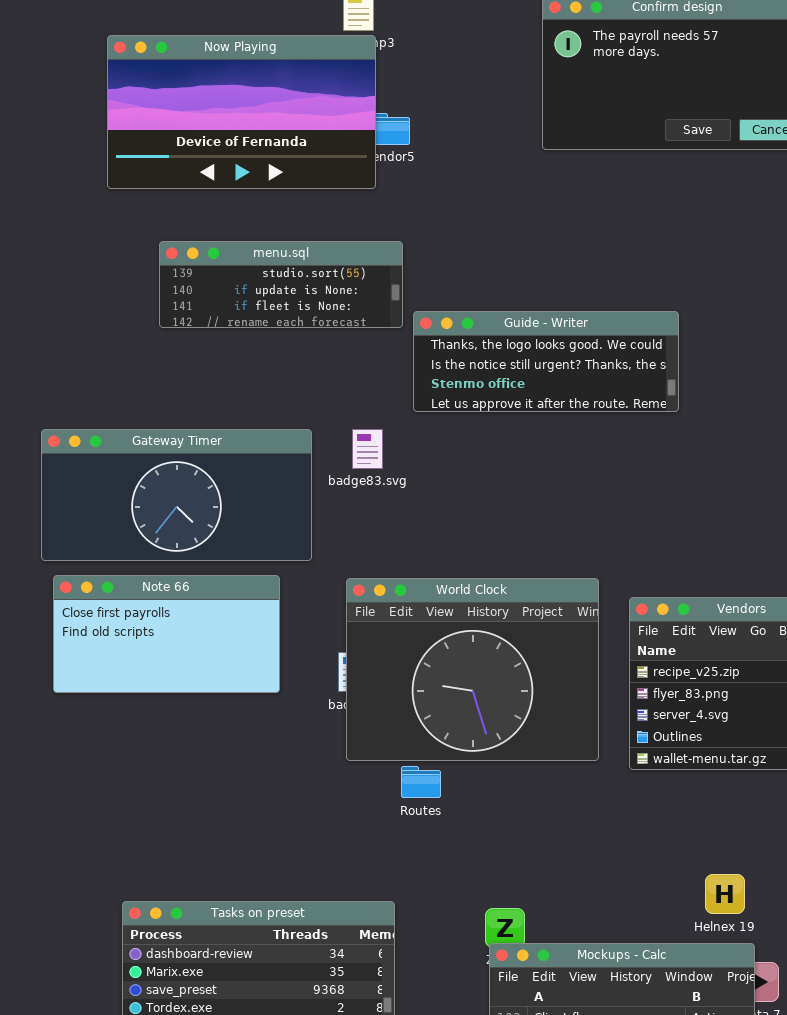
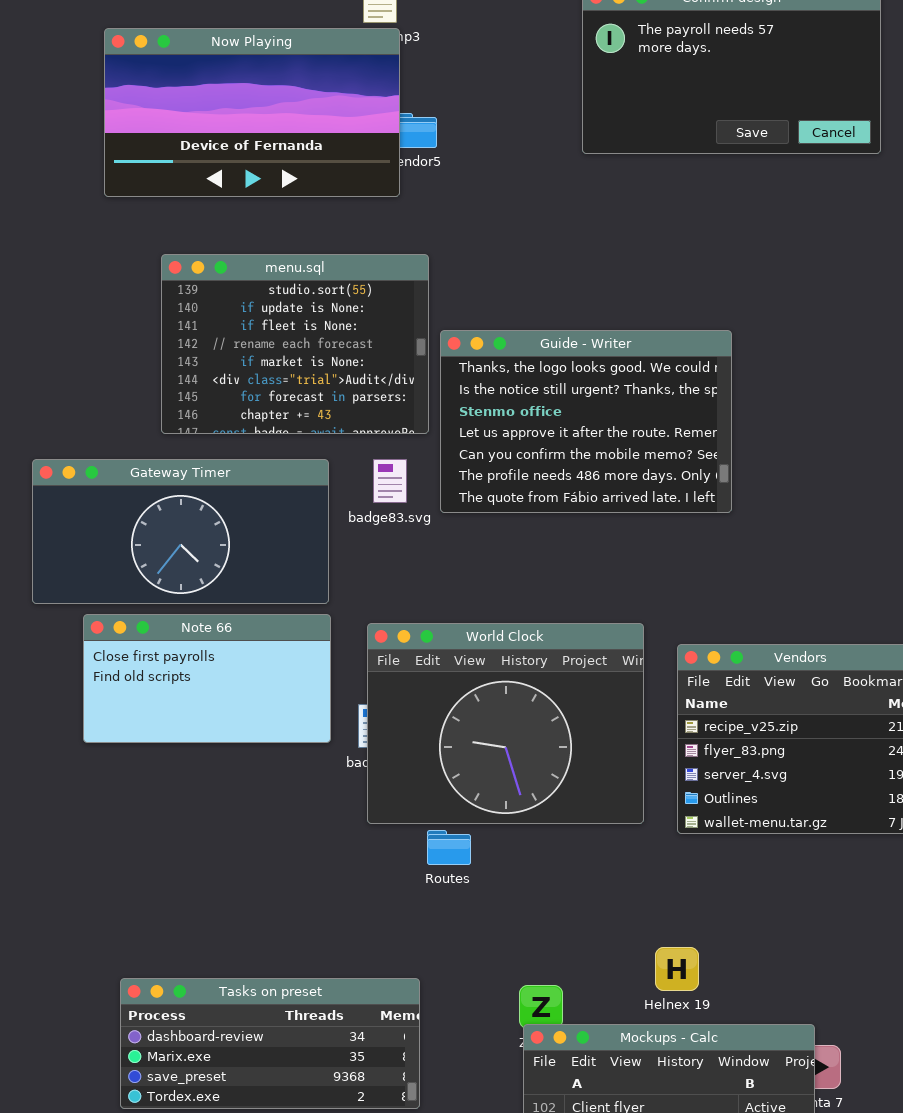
menu.sql: [159,241,403,328] -> [161,254,429,434], resized
Guide - Writer: [413,311,679,412] -> [440,330,732,513], resized
Note 66: [53,575,280,693] -> [83,614,331,743], moved
Helnex 19: [705,874,745,914] -> [655,947,699,991], moved

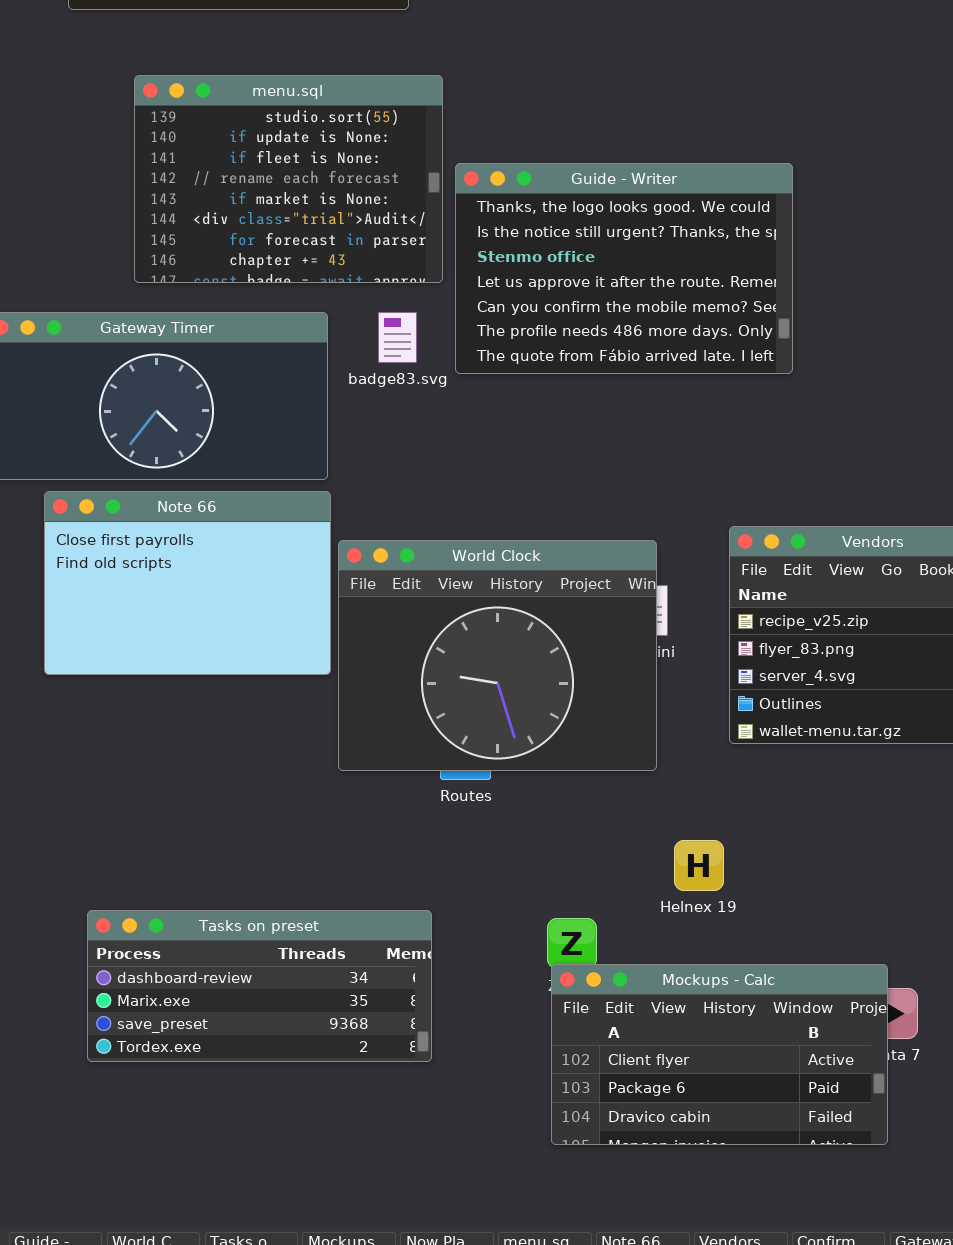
Note 66: [83,614,331,743] -> [44,491,331,675], resized
World Clock: [367,623,644,824] -> [338,540,657,771], moved
Helnex 19: [655,947,699,991] -> [674,840,724,891], moved

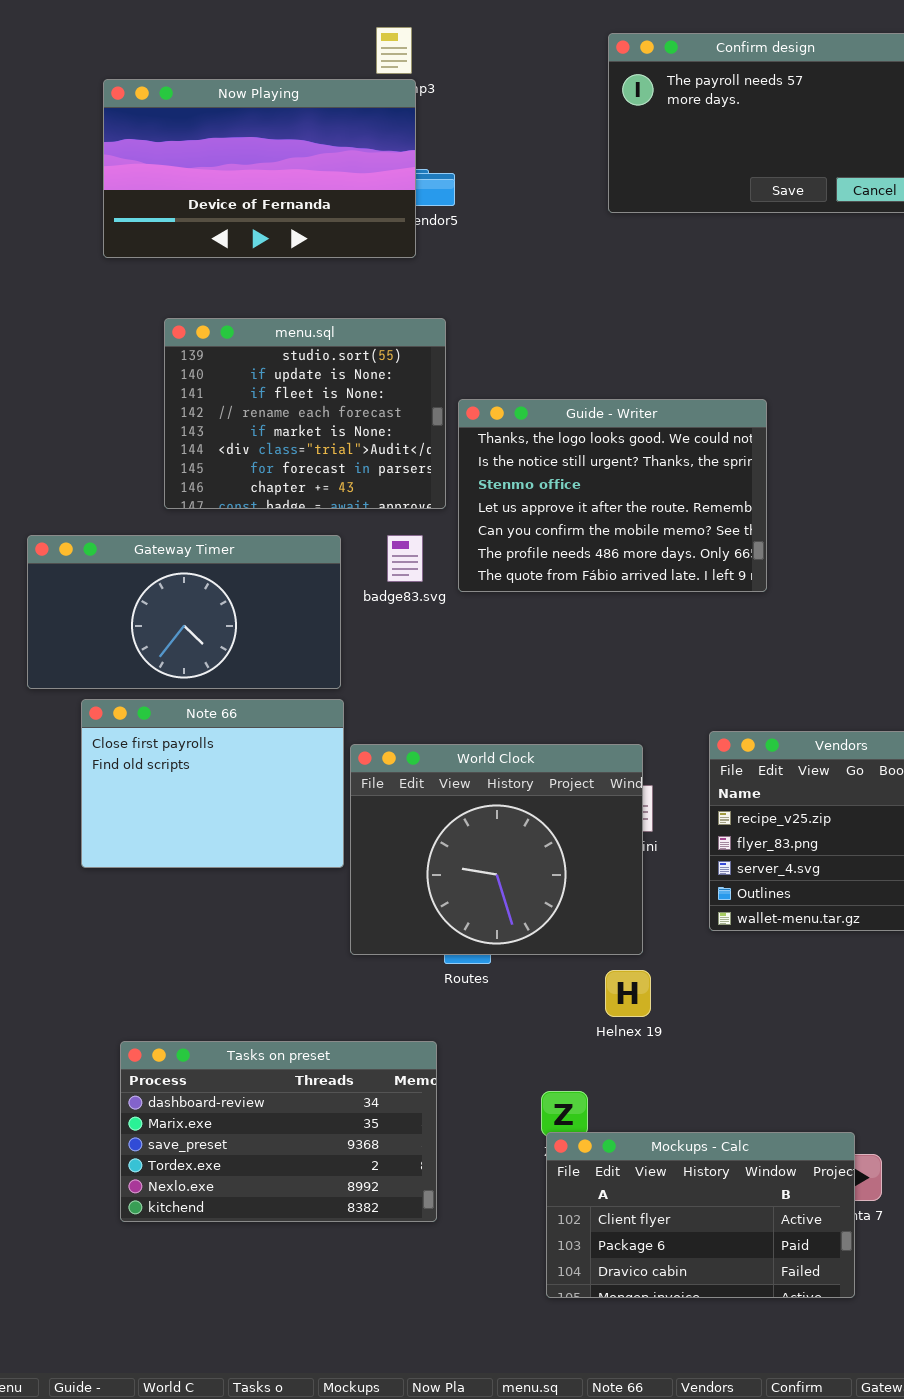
Helnex 19: [674,840,724,891] -> [605,970,651,1017], moved
Tasks on preset: [87,910,432,1062] -> [120,1041,437,1222], resized

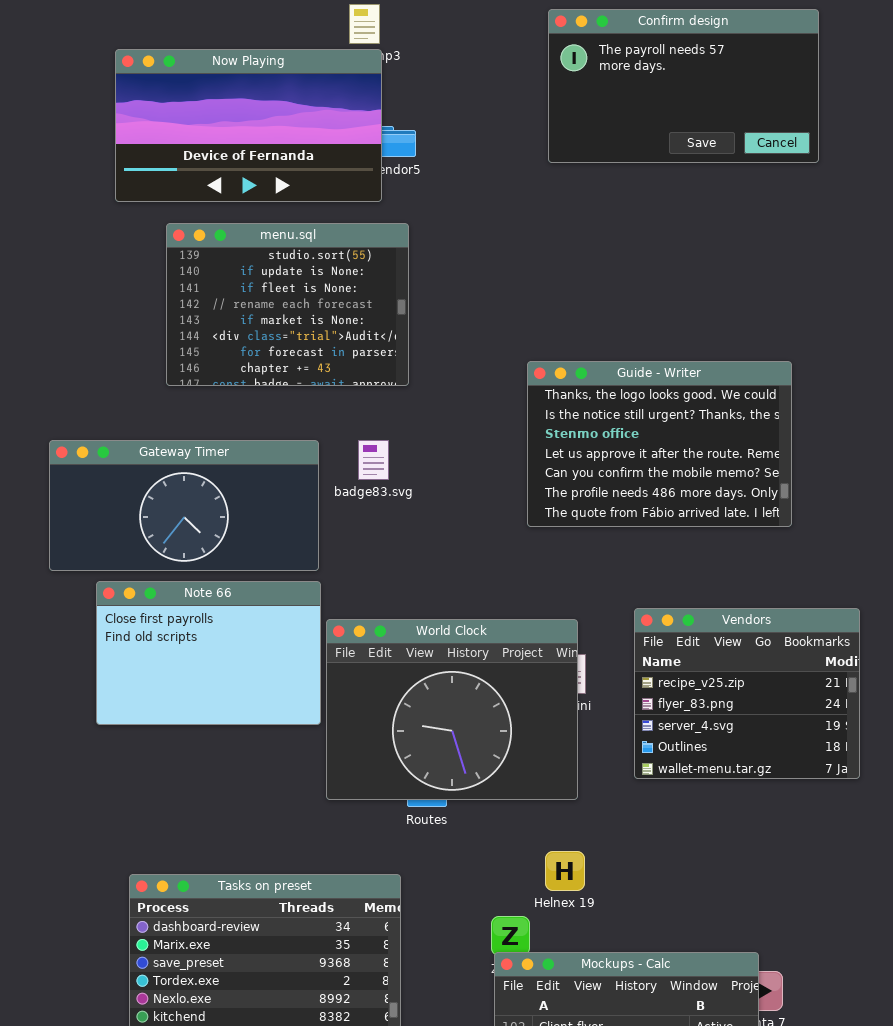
menu.sql: [164,318,446,509] -> [166,223,409,386], moved
Guide - Writer: [458,399,767,592] -> [527,361,792,527], moved
Helnex 19: [605,970,651,1017] -> [545,851,585,891], moved

